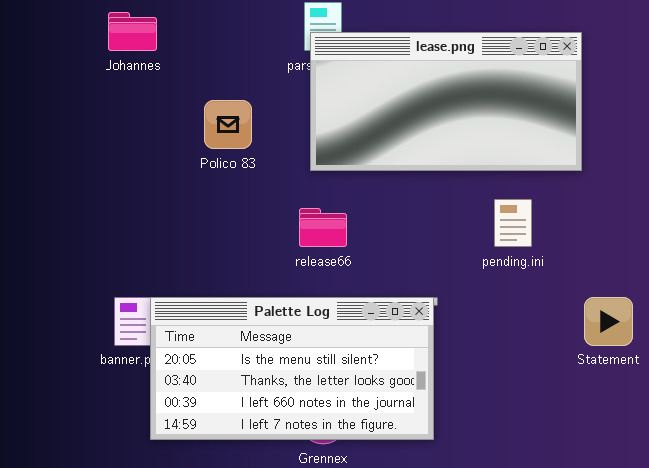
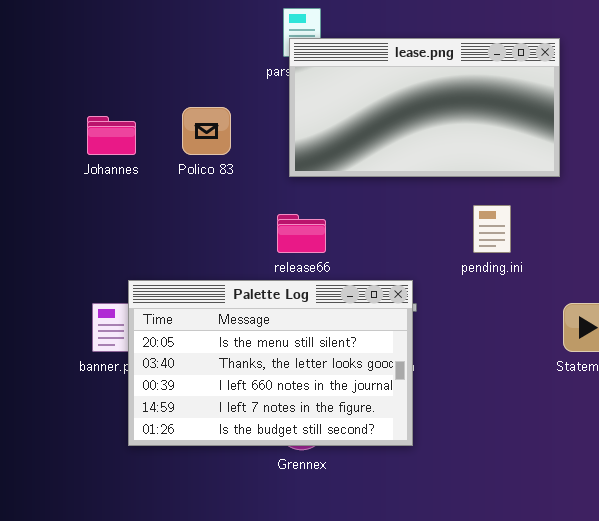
Johannes: [108,12,157,51] -> [87,116,136,155], moved
Palette Log: [150,297,434,440] -> [128,280,413,446], resized

